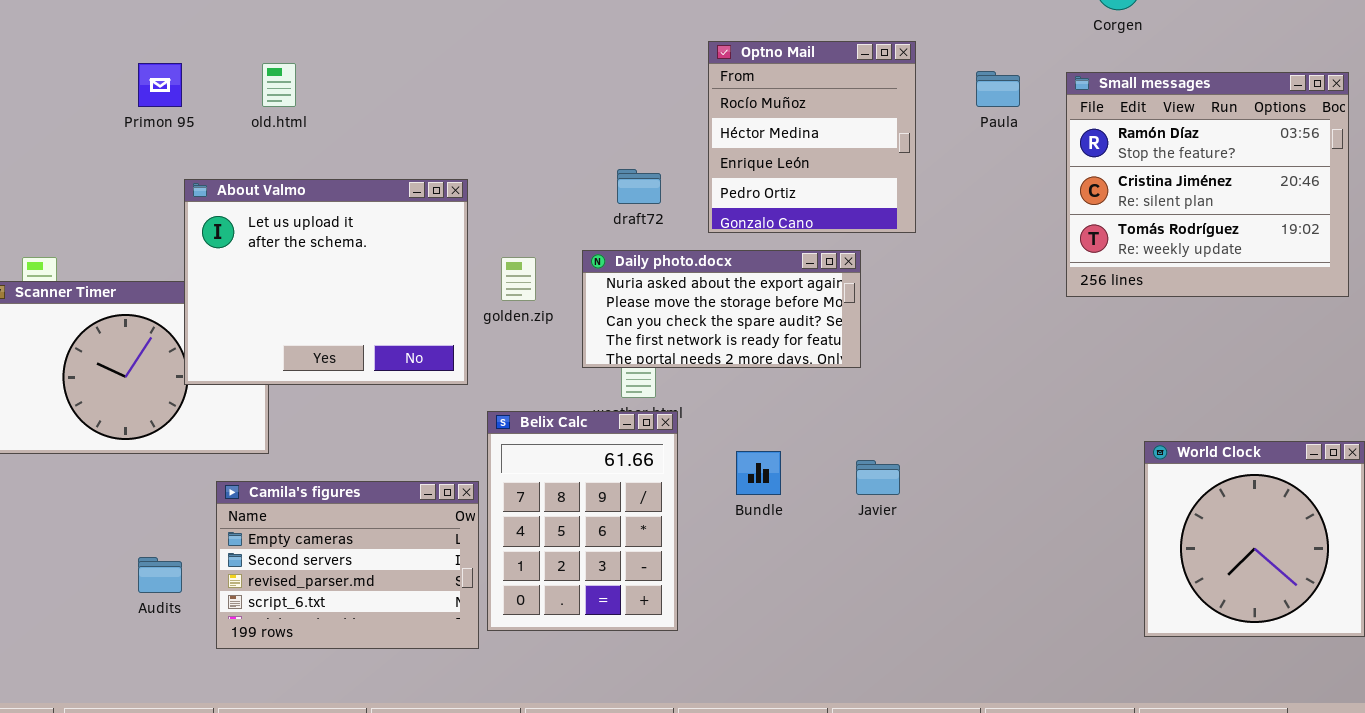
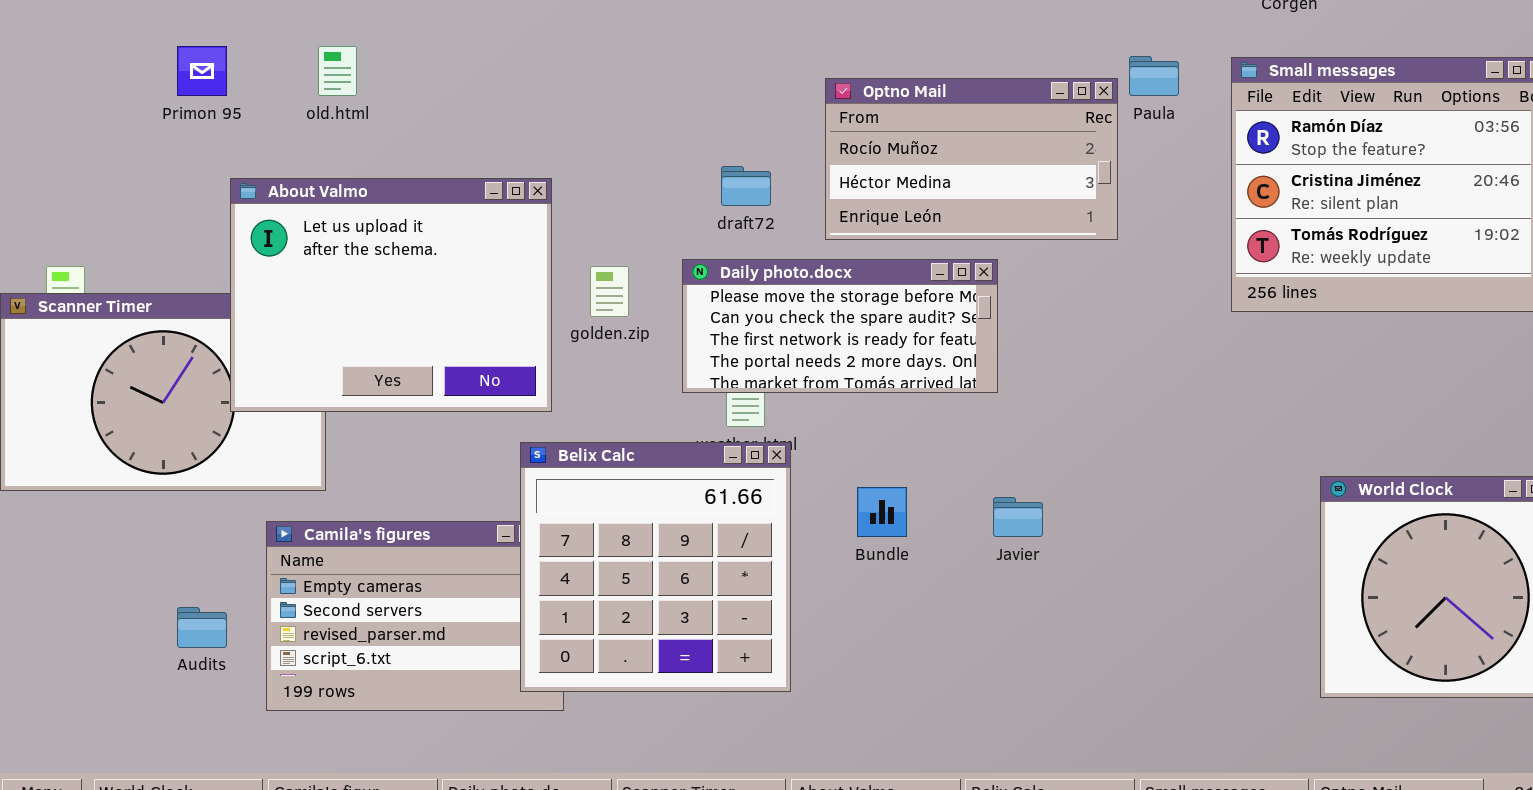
Optno Mail: [708,41,916,233] -> [825,78,1118,240], resized
Daily photo.docx: [582,250,861,368] -> [682,259,998,393], scrolled down 1 row
Belix Calc: [487,411,678,631] -> [520,442,791,692], resized

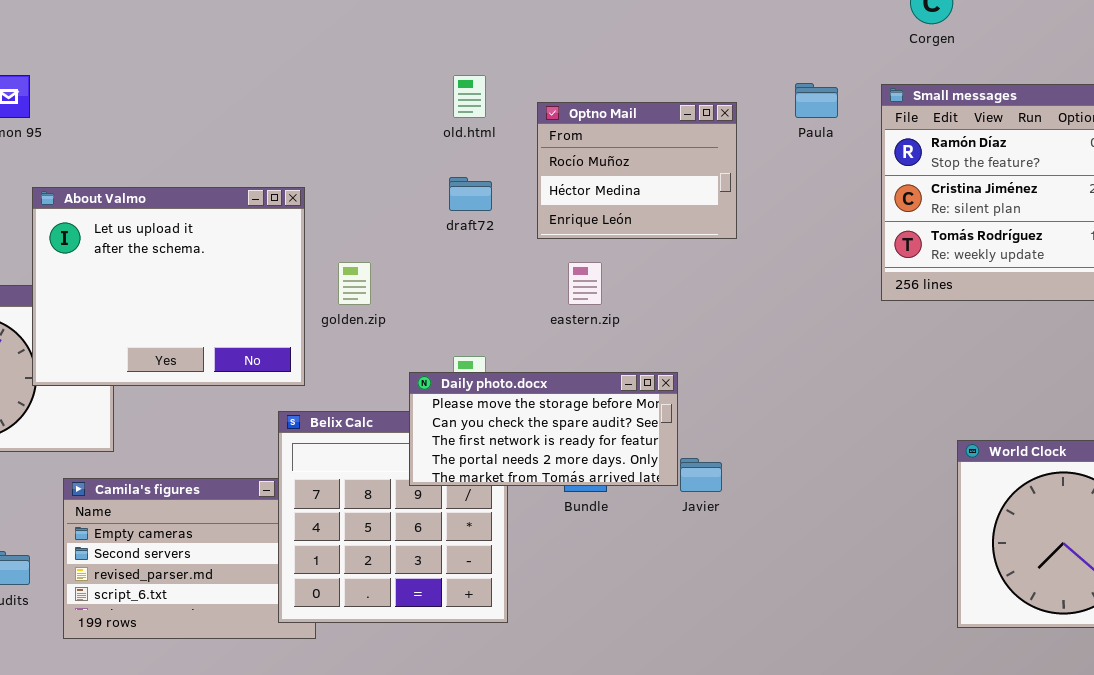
old.html: [318,46,357,96] -> [453,75,486,118], moved
Optno Mail: [825,78,1118,240] -> [537,102,737,239], resized
Daily photo.docx: [682,259,998,393] -> [409,372,678,486], moved

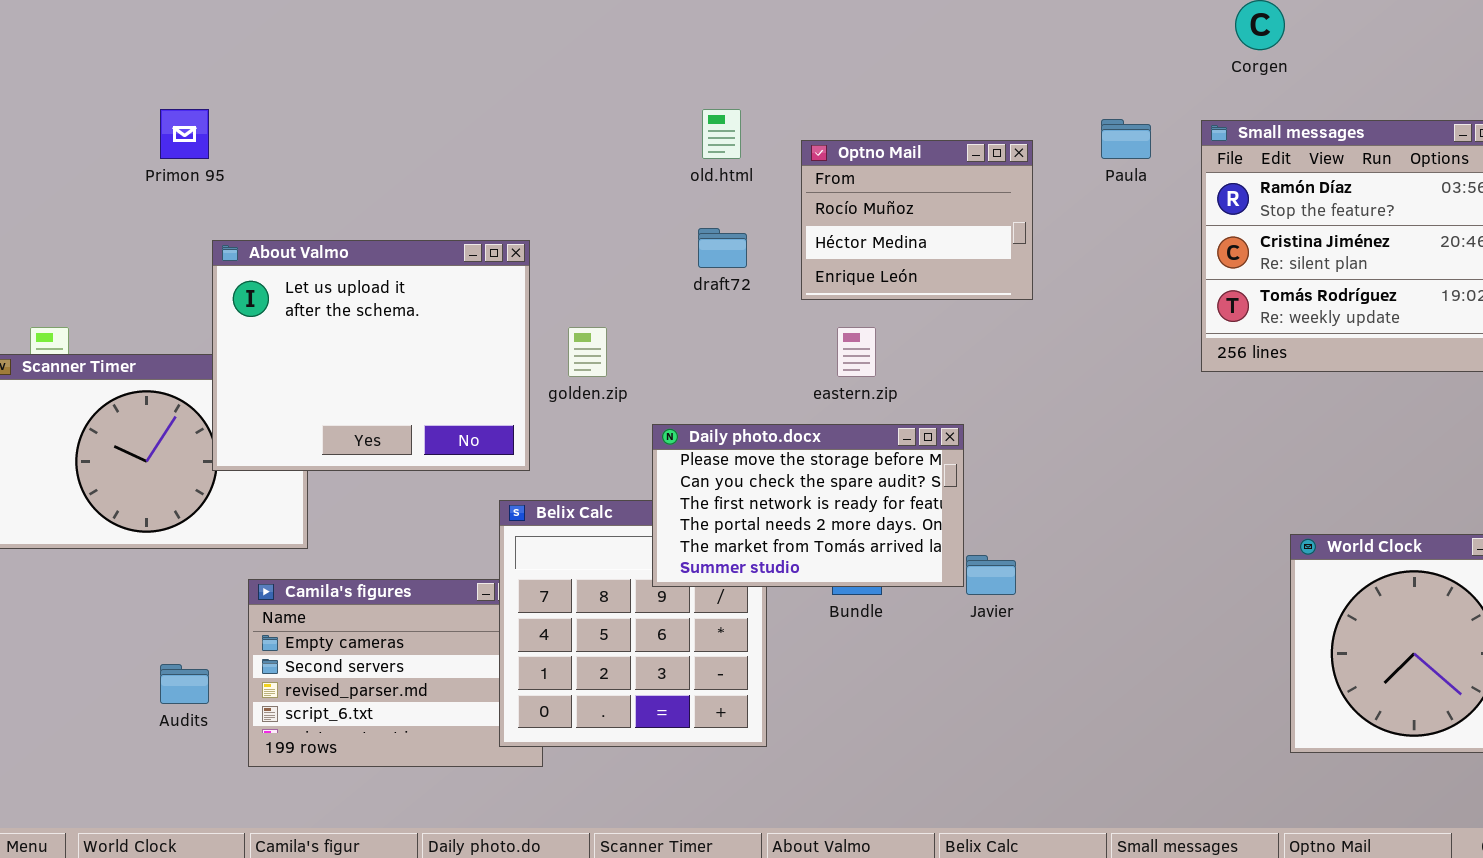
Daily photo.docx: [409,372,678,486] -> [652,424,964,587], resized

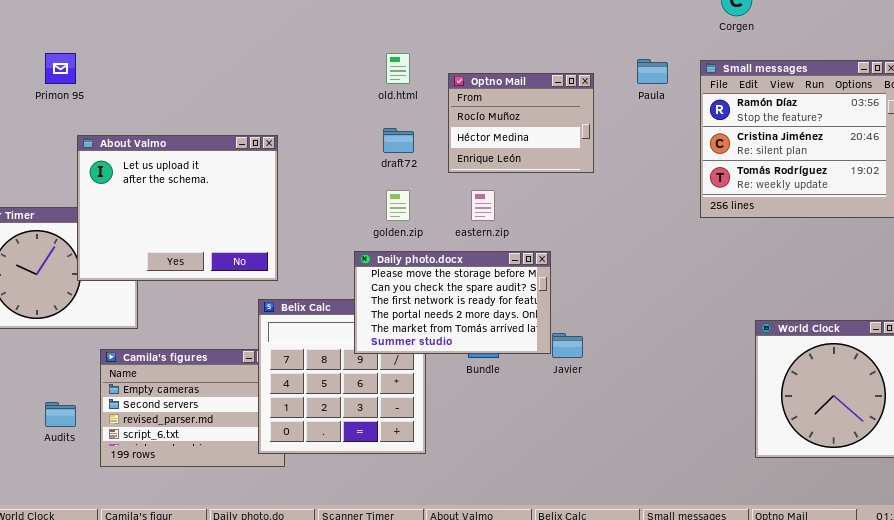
golden.zip: [568,327,607,377] -> [386,190,410,221], moved

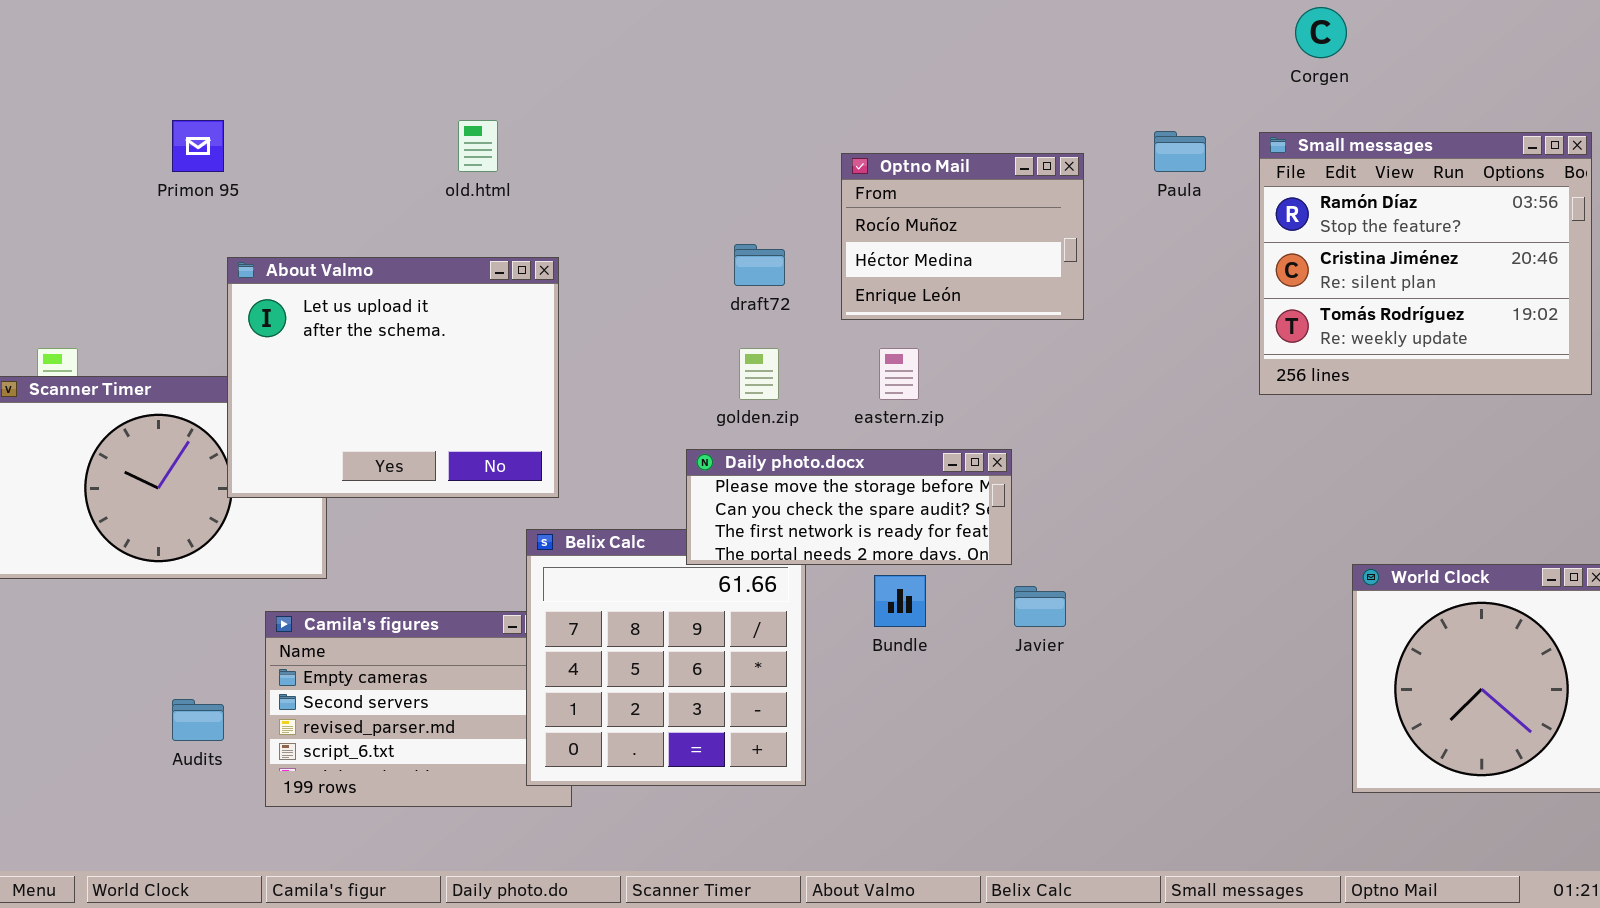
old.html: [386,53,410,84] -> [458,120,498,172], moved
Daily photo.docx: [354,251,551,354] -> [686,449,1012,565], resized

